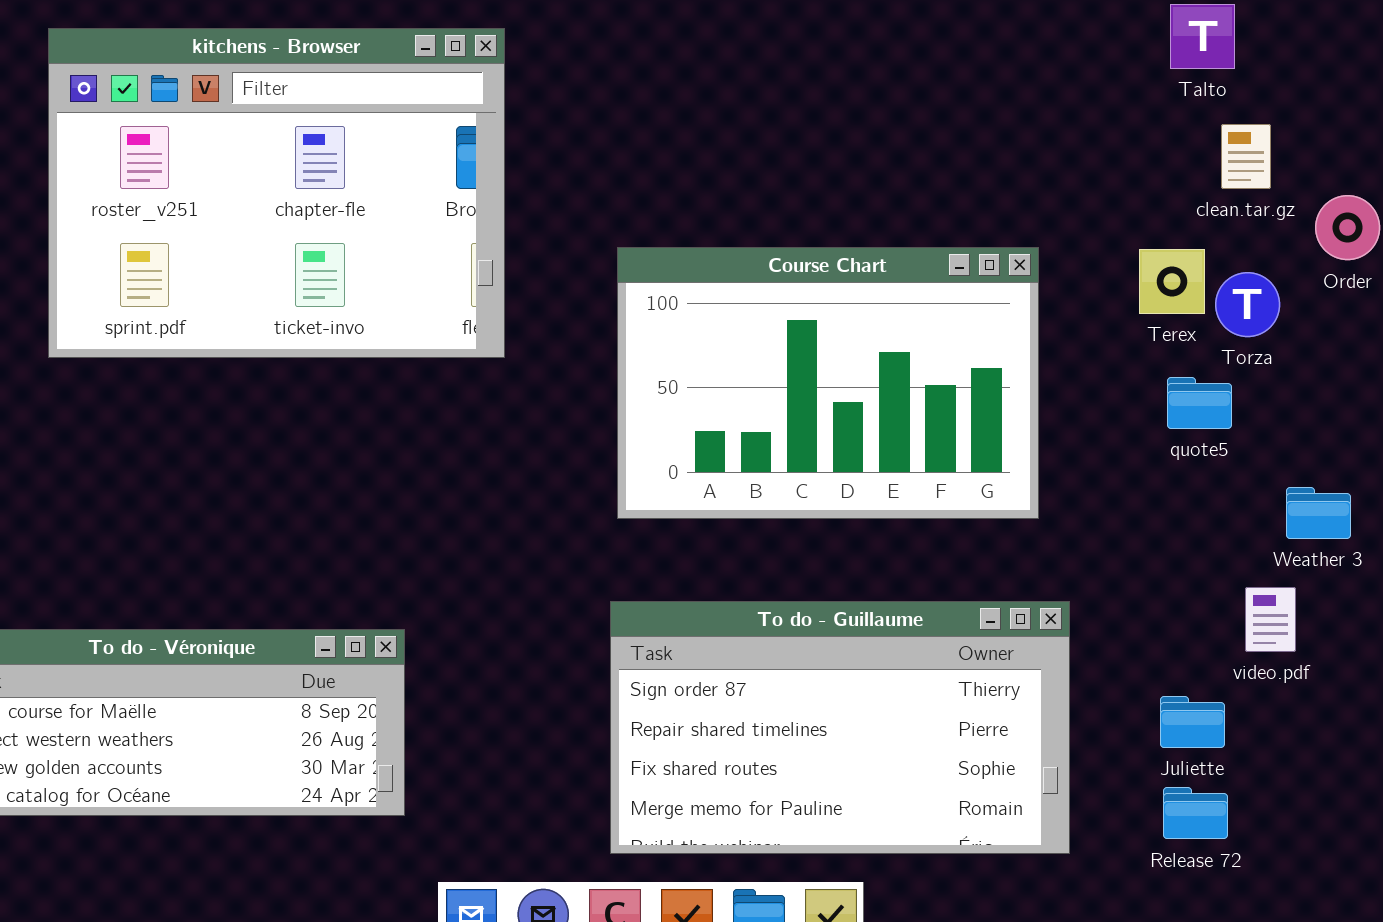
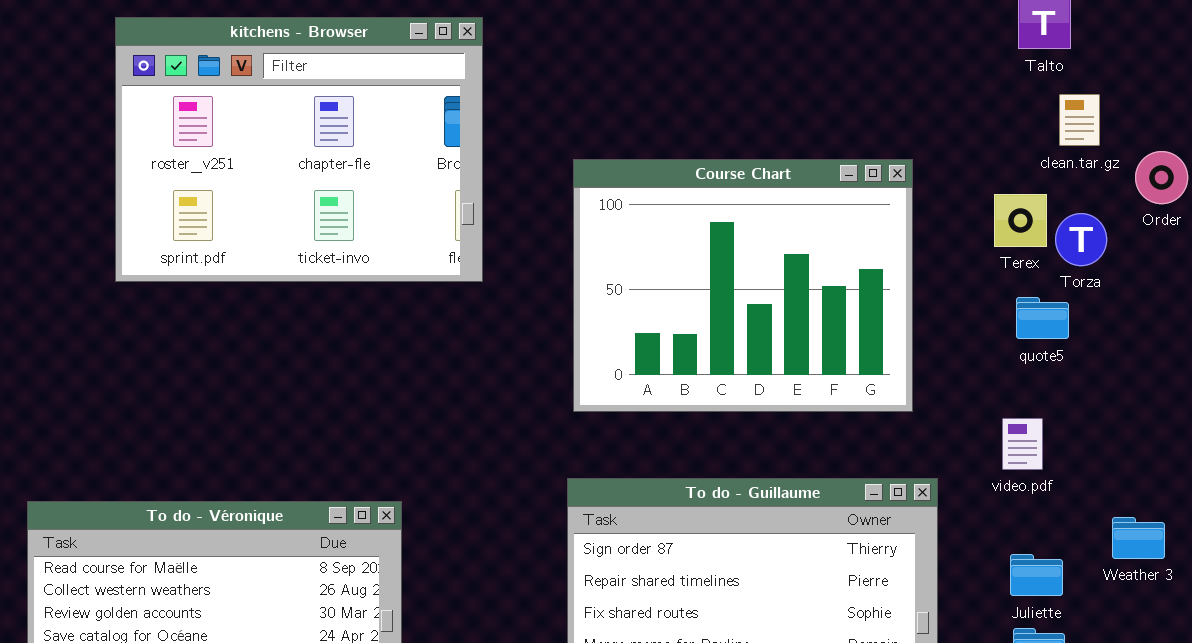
Course Chart: [617,247,1039,519] -> [573,159,913,412], resized
Weather 3: [1286,487,1351,539] -> [1112,517,1165,559], moved
video.pdf: [1245,587,1296,652] -> [1002,418,1043,470], moved

